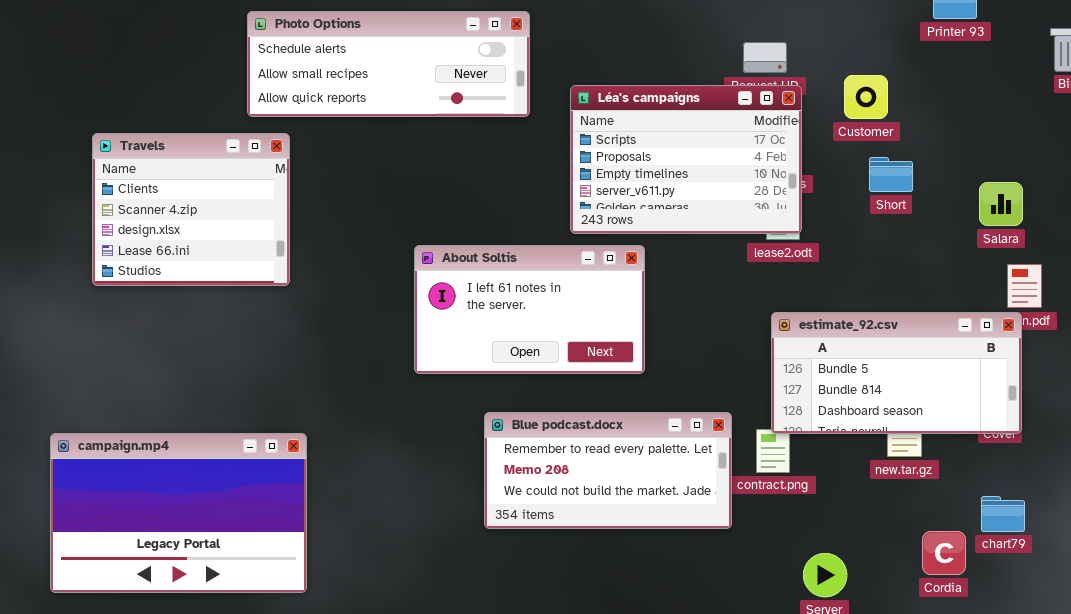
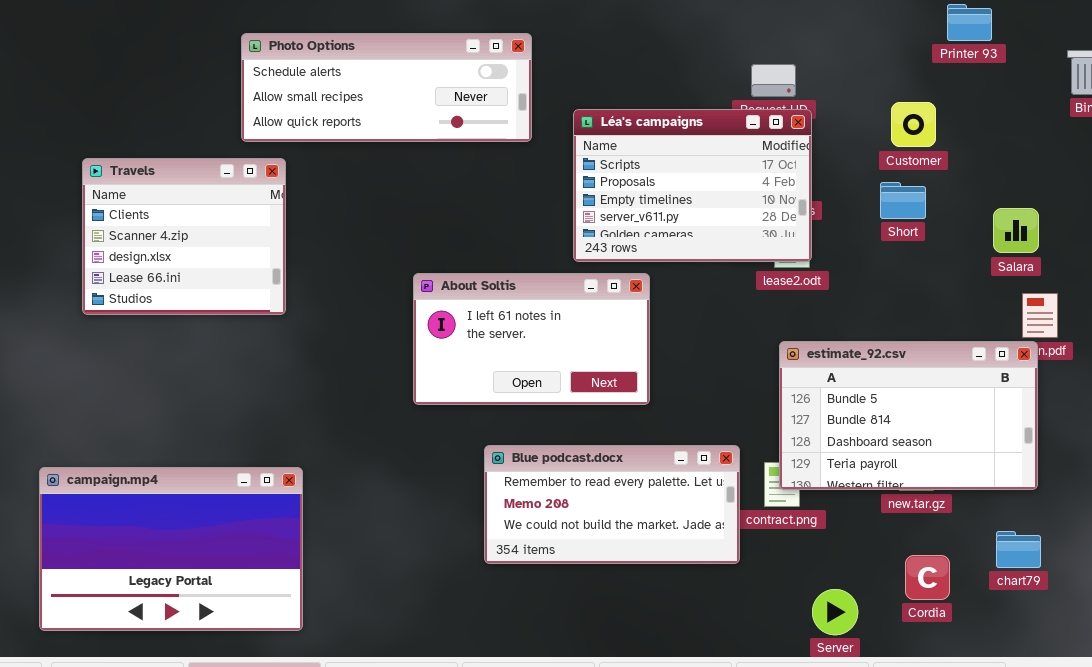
Customer: [844,75,888,119] -> [891,102,936,147], moved
estimate_92.csv: [771,312,1022,434] -> [779,341,1038,490], resized
Cordia: [922,531,966,575] -> [905,555,950,600], moved

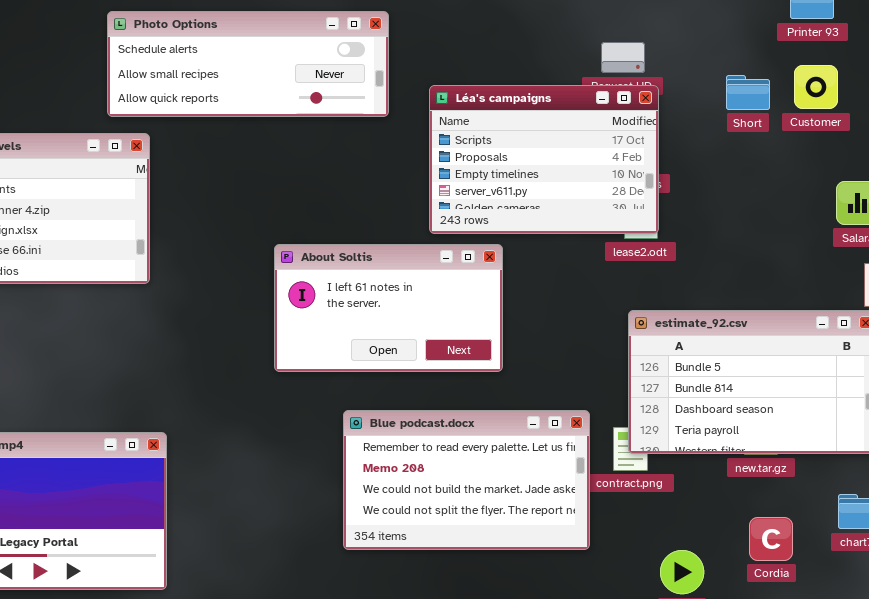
Customer: [891,102,936,147] -> [794,65,838,109], moved
Short: [880,182,926,219] -> [726,75,770,110], moved
Blue podcast.docx: [484,445,740,564] -> [343,410,590,550], resized

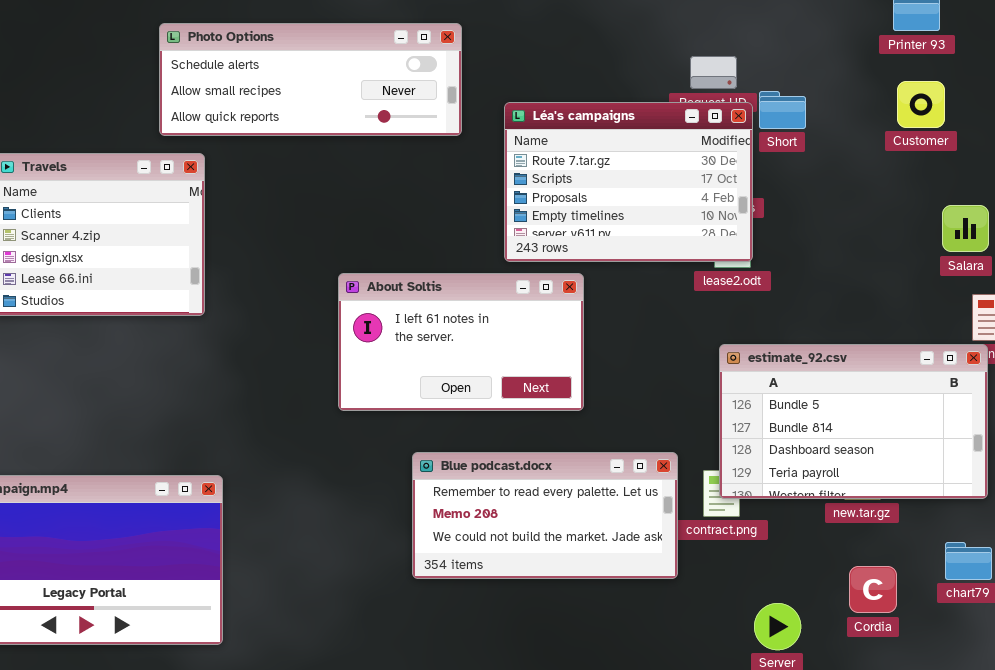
Short: [726,75,770,110] -> [759,91,806,129], moved
Léa's campaigns: [429,85,659,234] -> [504,102,753,262], scrolled up 1 row
Blue podcast.docx: [343,410,590,550] -> [412,452,678,579], resized

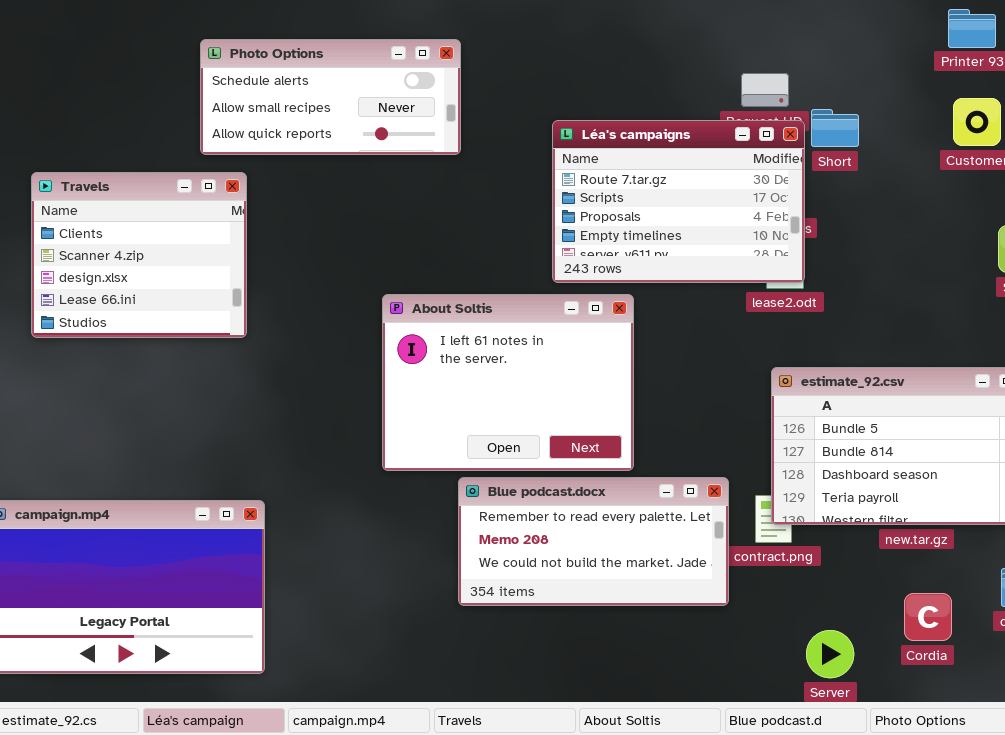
Photo Options: [159,23,462,136] -> [200,39,461,155], resized
About Soltis: [338,273,584,411] -> [382,294,634,471], resized

